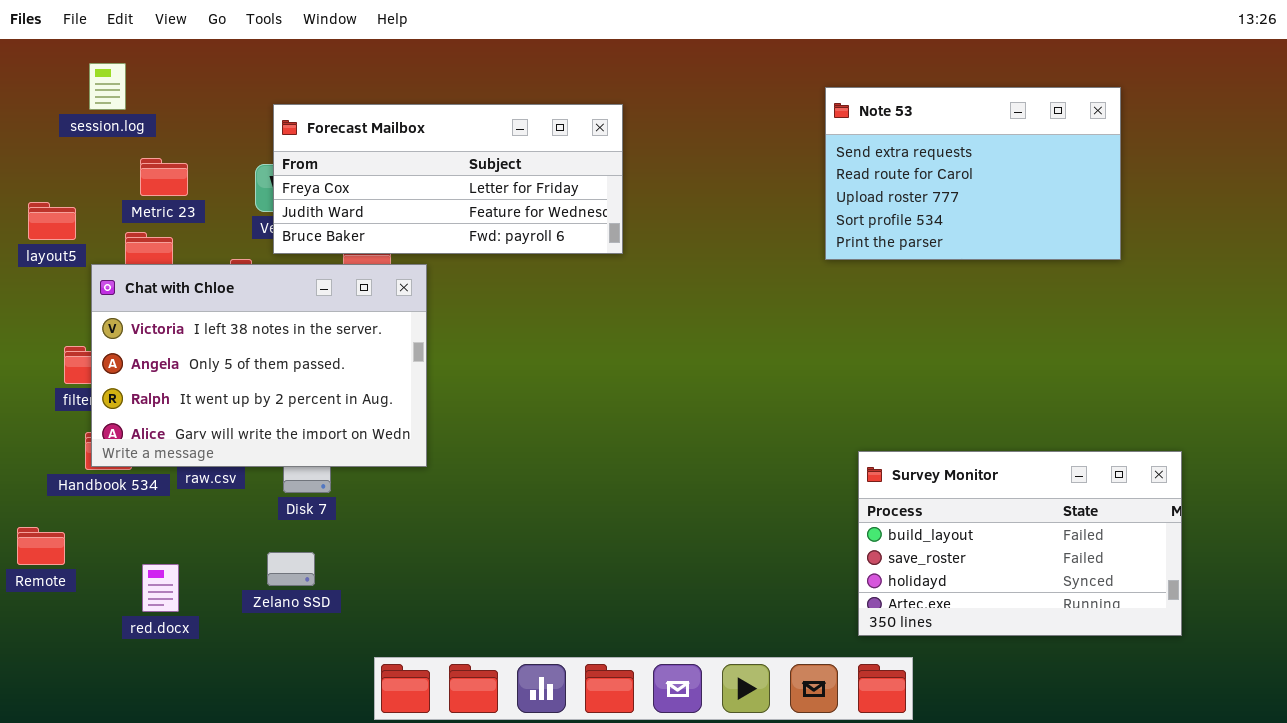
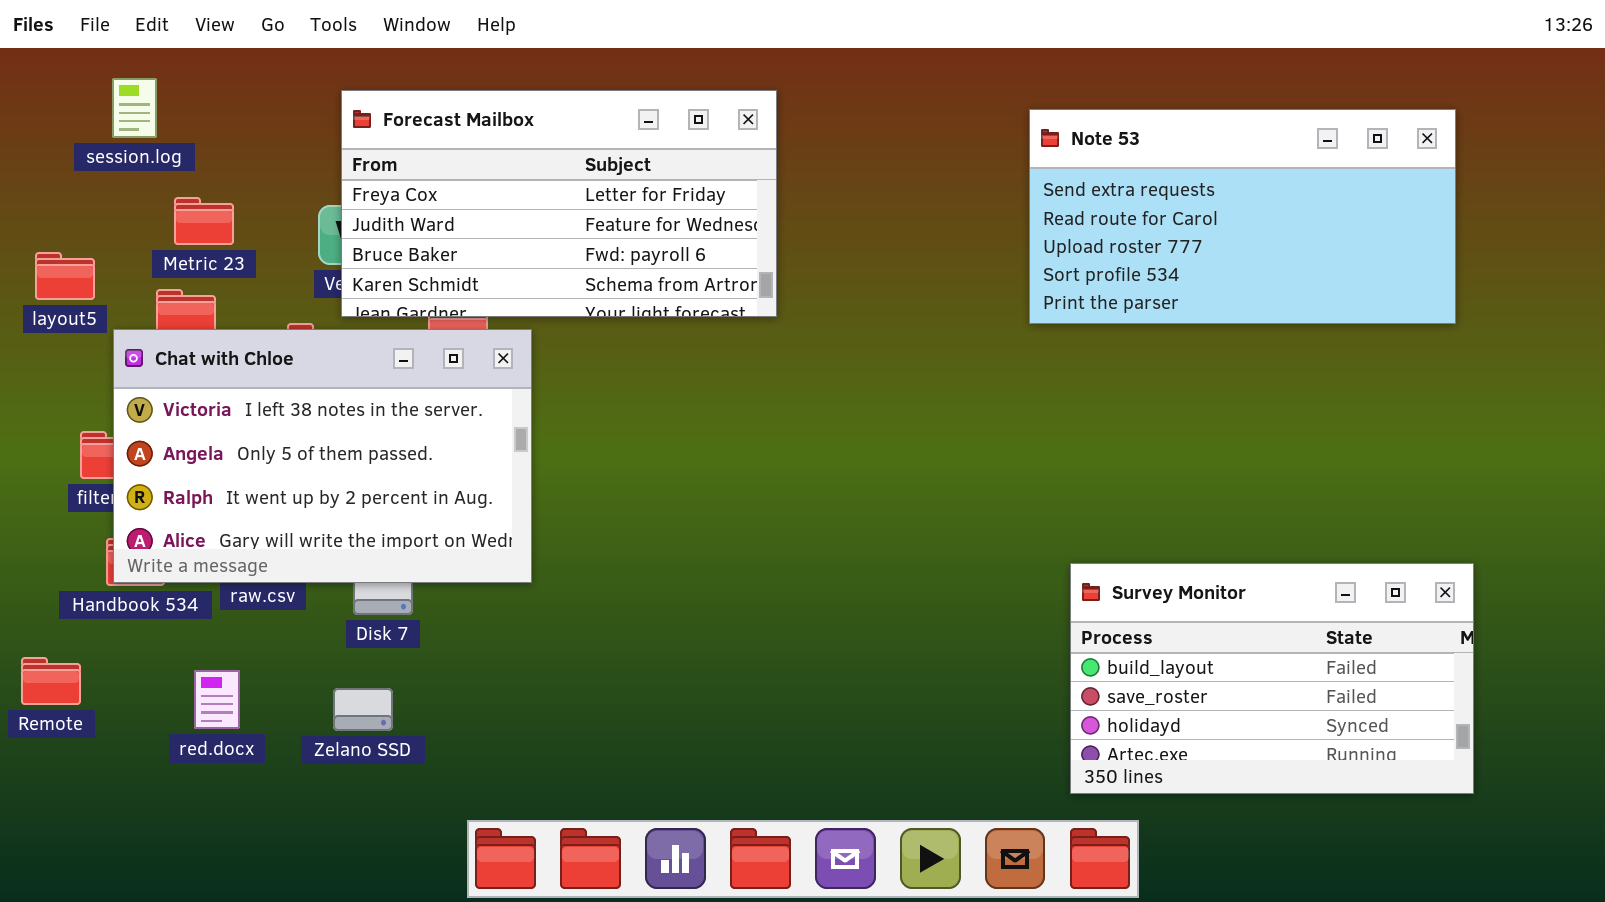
Note 53: [825,87,1121,260] -> [1029,109,1456,324], resized
Forecast Mailbox: [273,104,623,254] -> [341,90,777,317], resized
red.docx: [142,564,179,612] -> [194,670,240,729], moved

